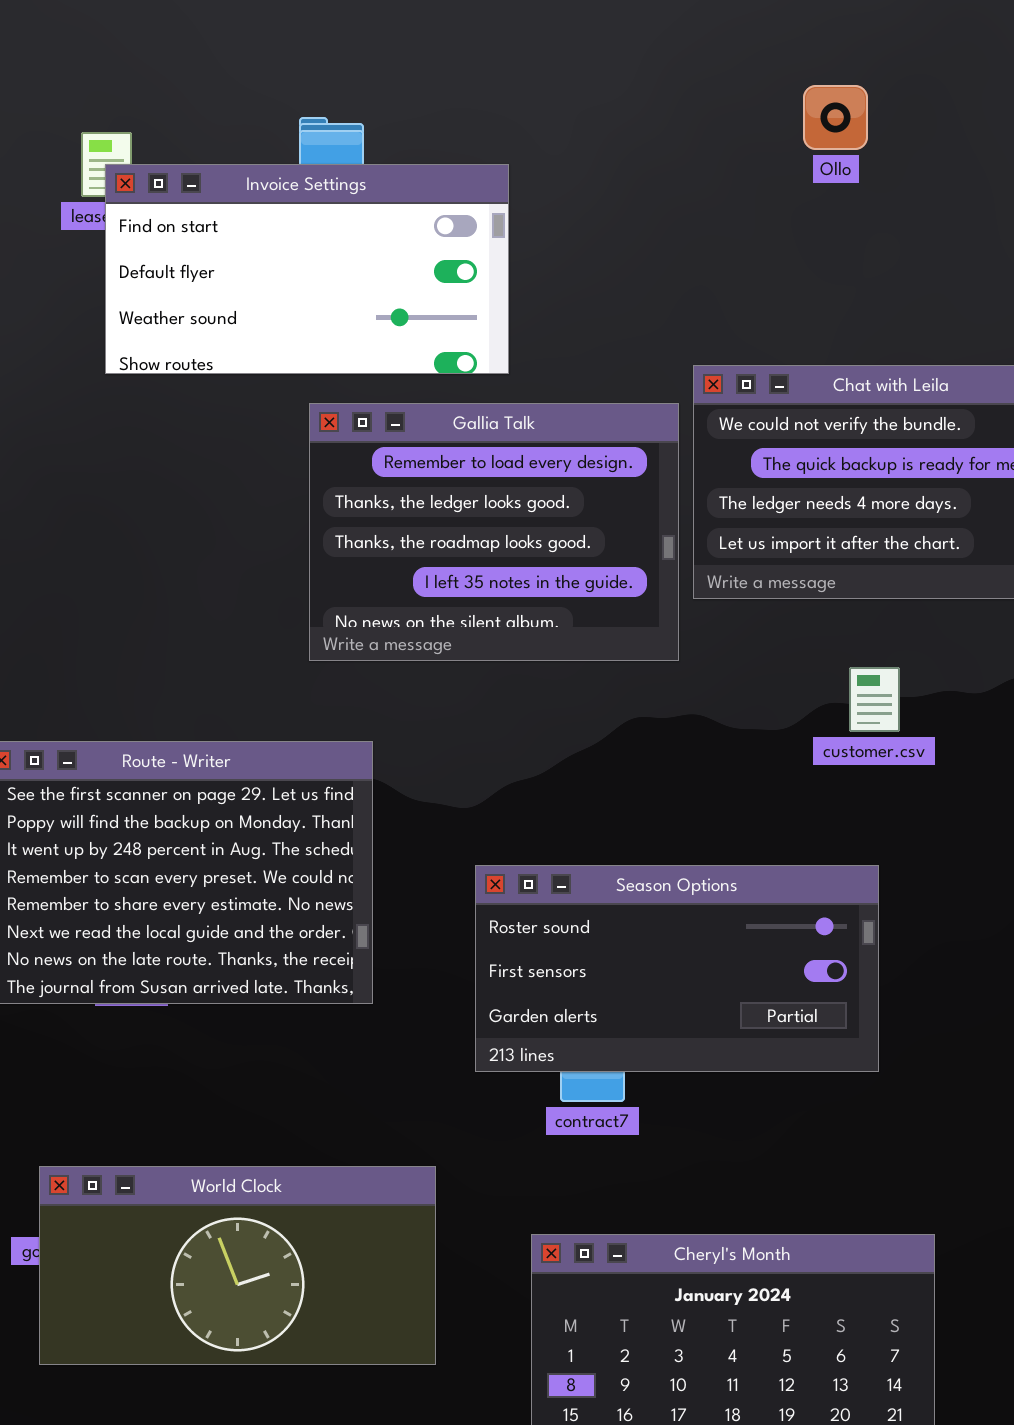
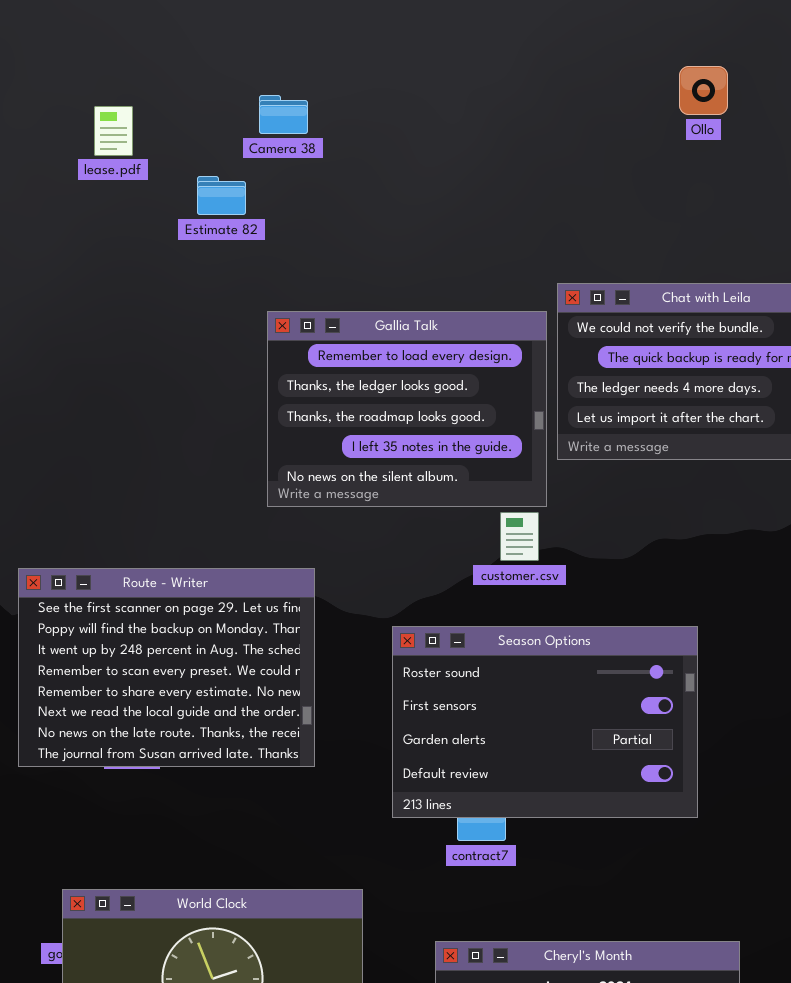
Ollo: [803,85,868,150] -> [679,66,728,115], moved
Invoice Settings: [105,164,509,374] -> none, closed
customer.csv: [849,667,900,732] -> [500,512,539,561], moved
Season Options: [475,865,879,1072] -> [392,626,698,818], resized

